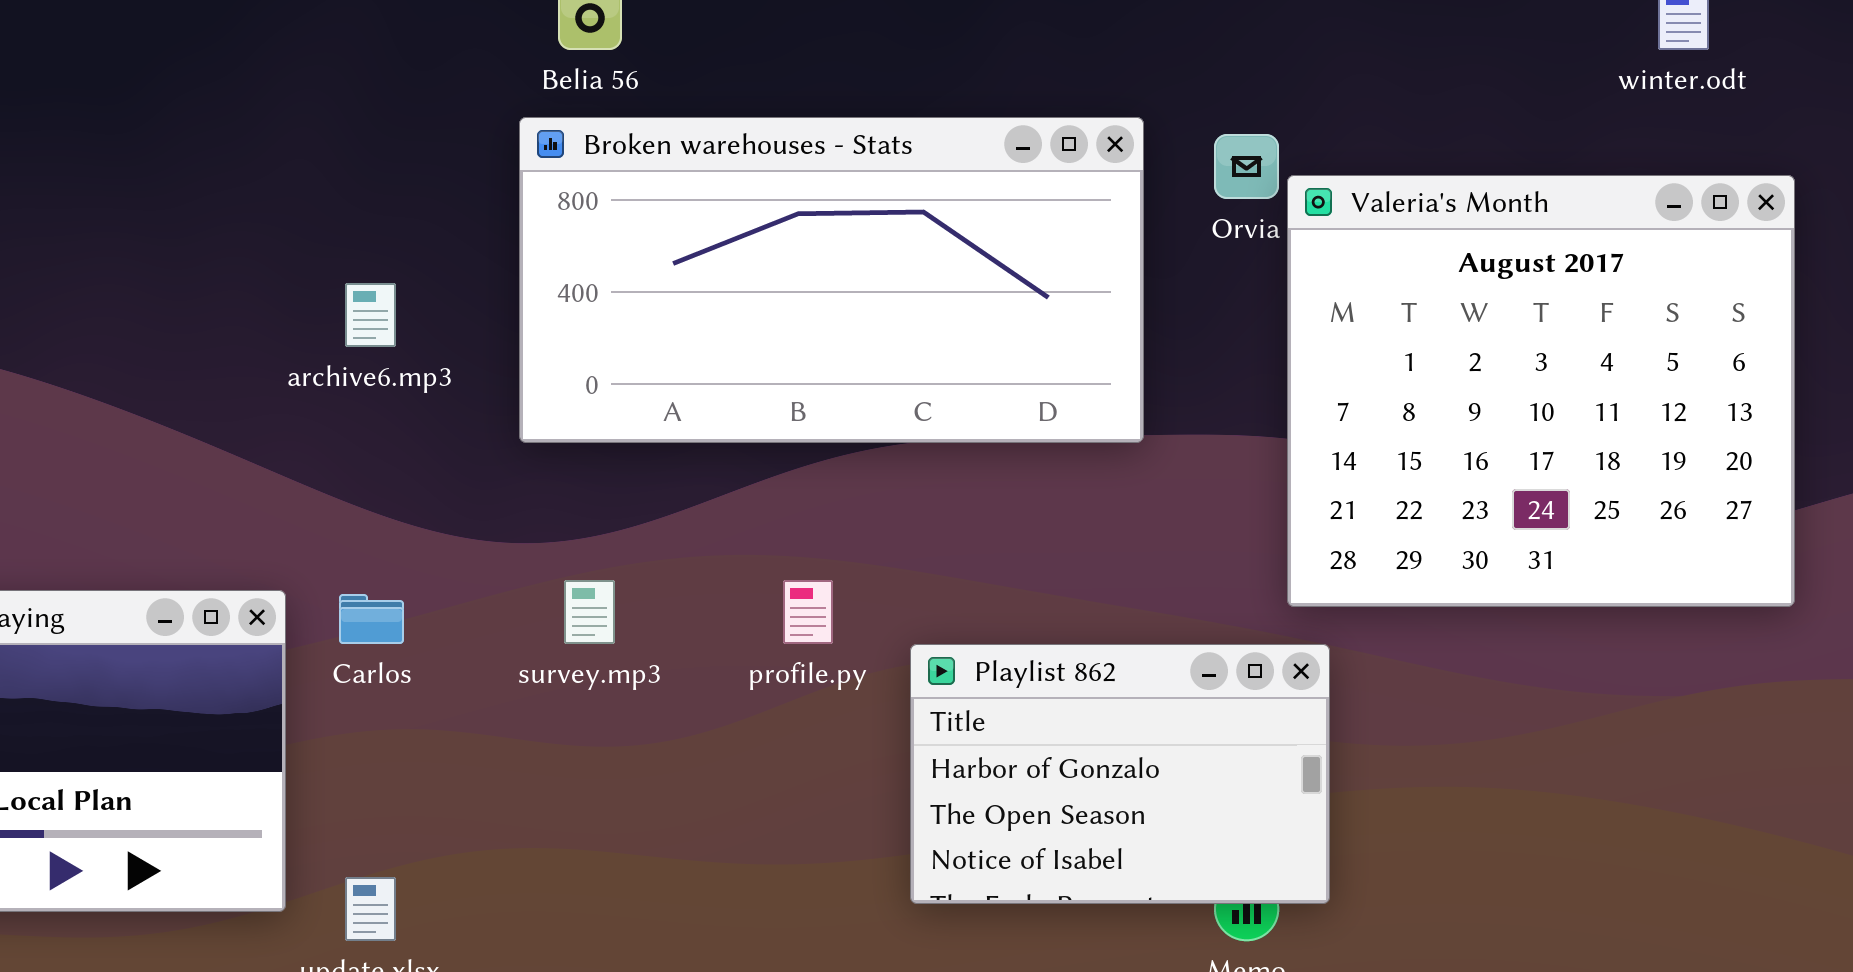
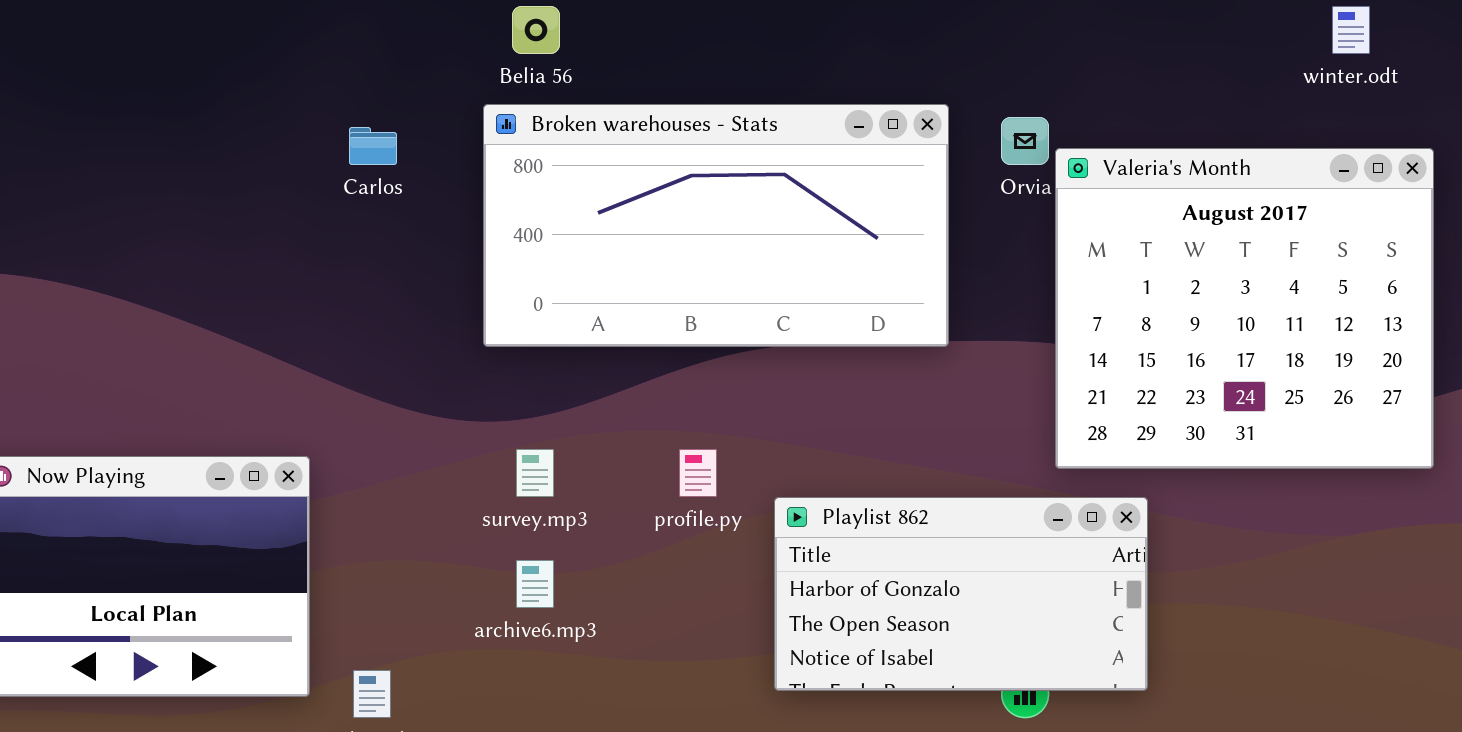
archive6.mp3: [345,283,396,347] -> [516,560,554,608], moved
Carlos: [339,594,404,644] -> [349,127,397,165], moved
Playlist 862: [910,644,1330,904] -> [774,497,1148,691], resized

